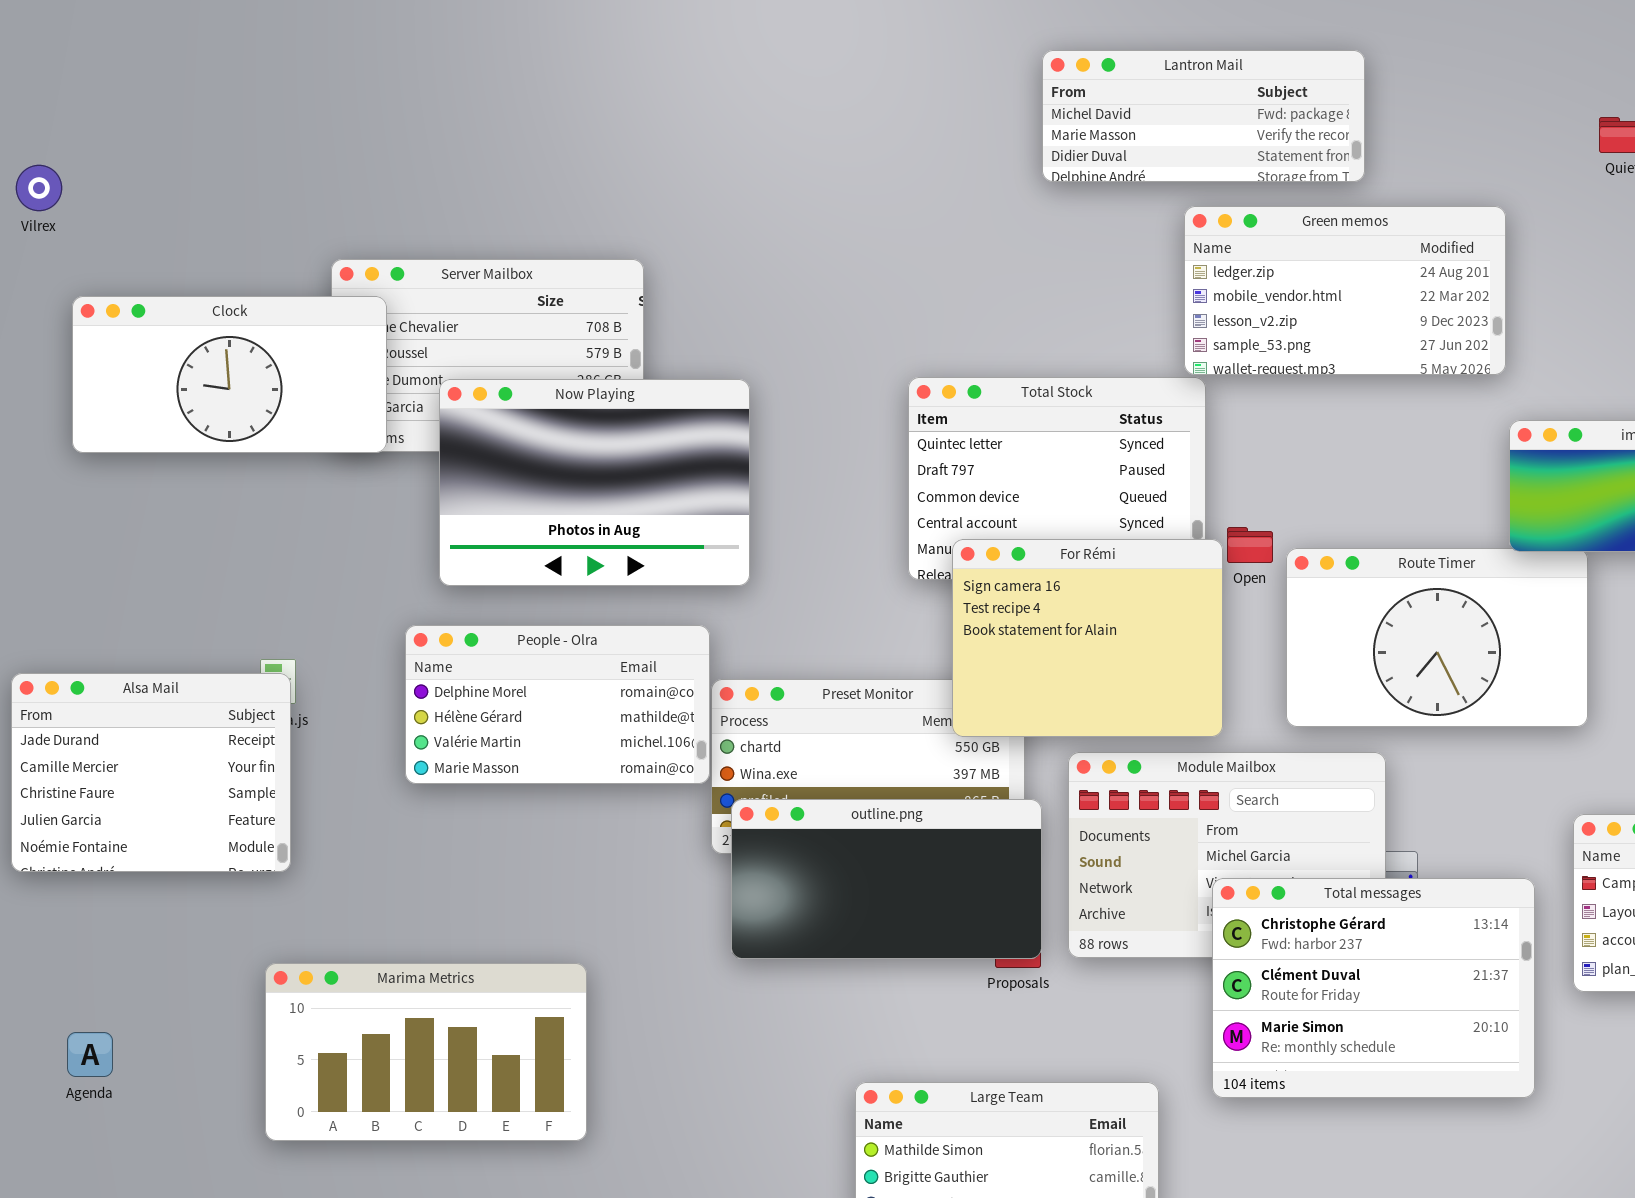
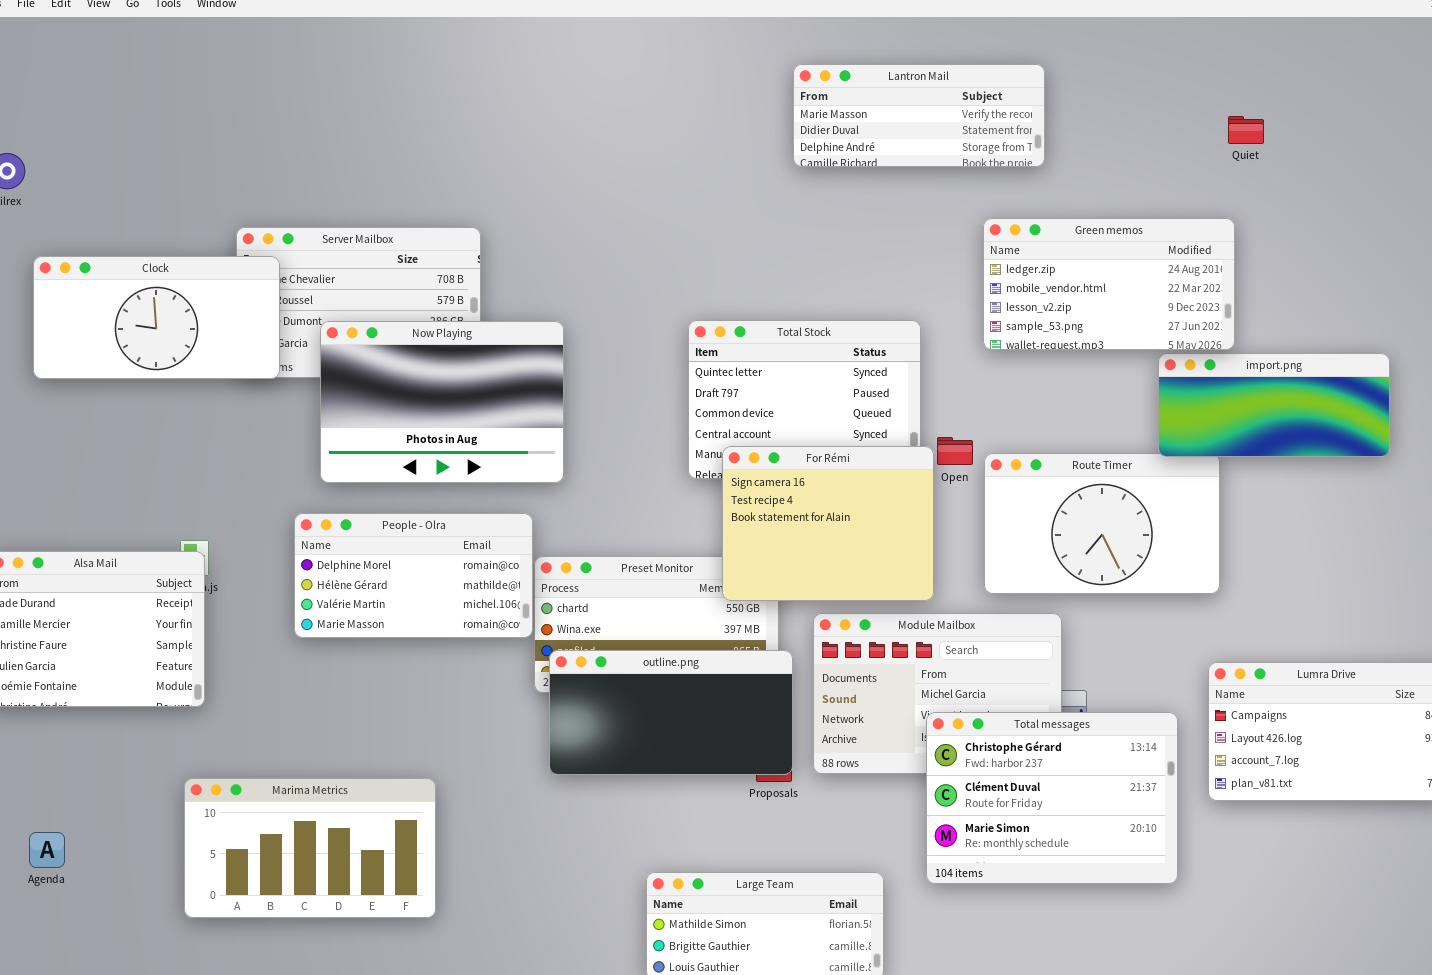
Lantron Mail: [1042,50,1365,182] -> [793,64,1045,167], scrolled down 1 row
Green memos: [1184,206,1506,375] -> [983,218,1235,350], moved

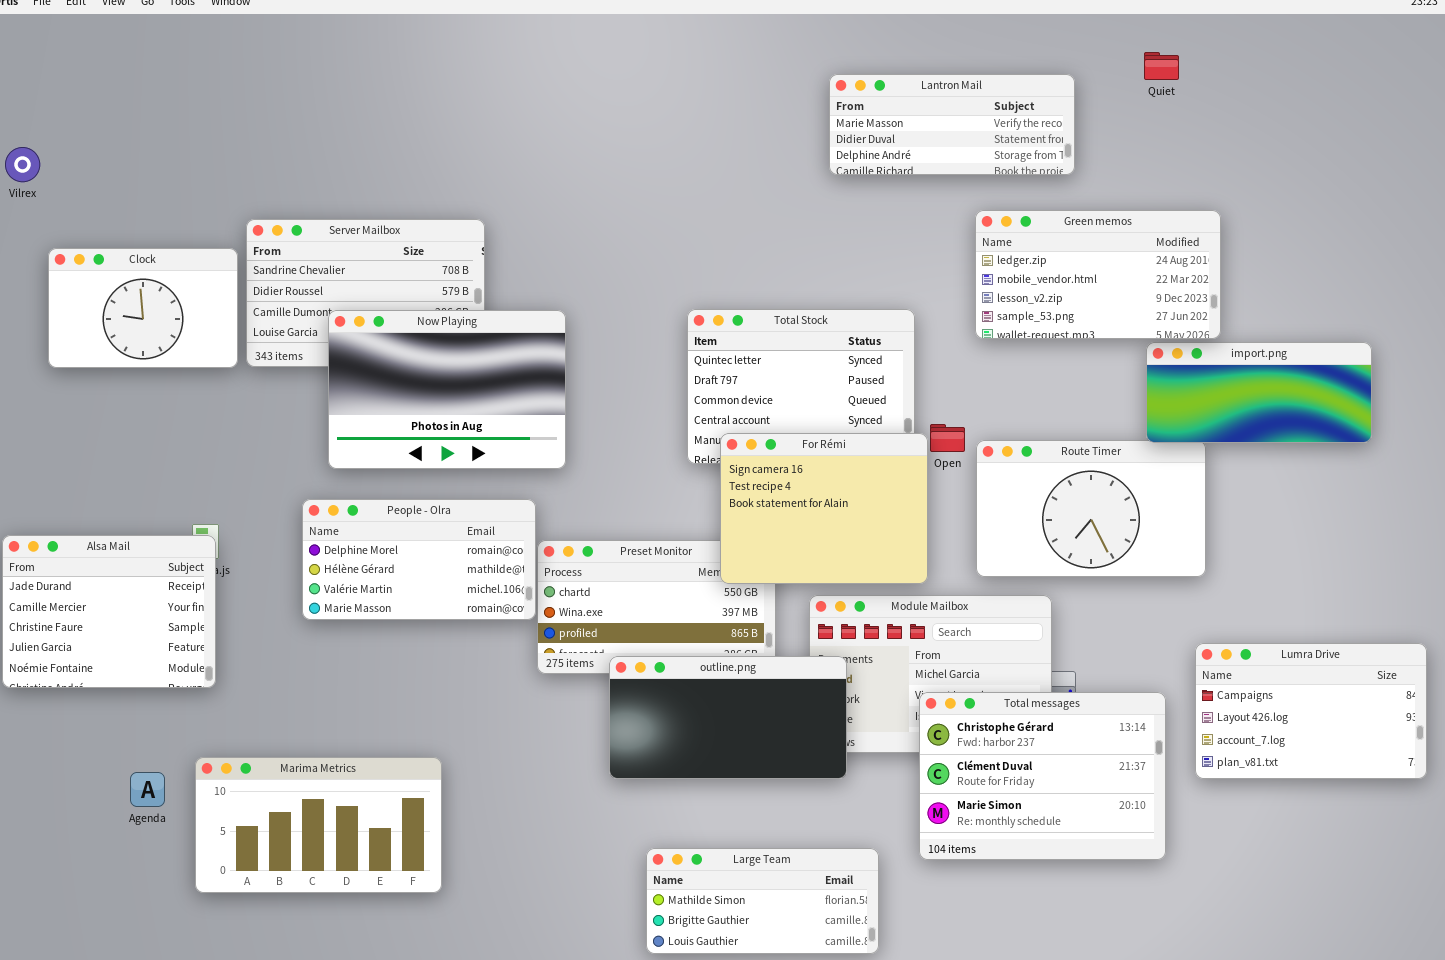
Lantron Mail: [793,64,1045,167] -> [829,74,1075,175], moved
Quiet: [1228,116,1264,144] -> [1144,52,1179,80], moved
Clock: [33,256,280,379] -> [48,248,238,368], resized
outline.png: [549,650,793,775] -> [609,656,847,779], moved
Agenda: [29,832,65,868] -> [130,772,165,807], moved

